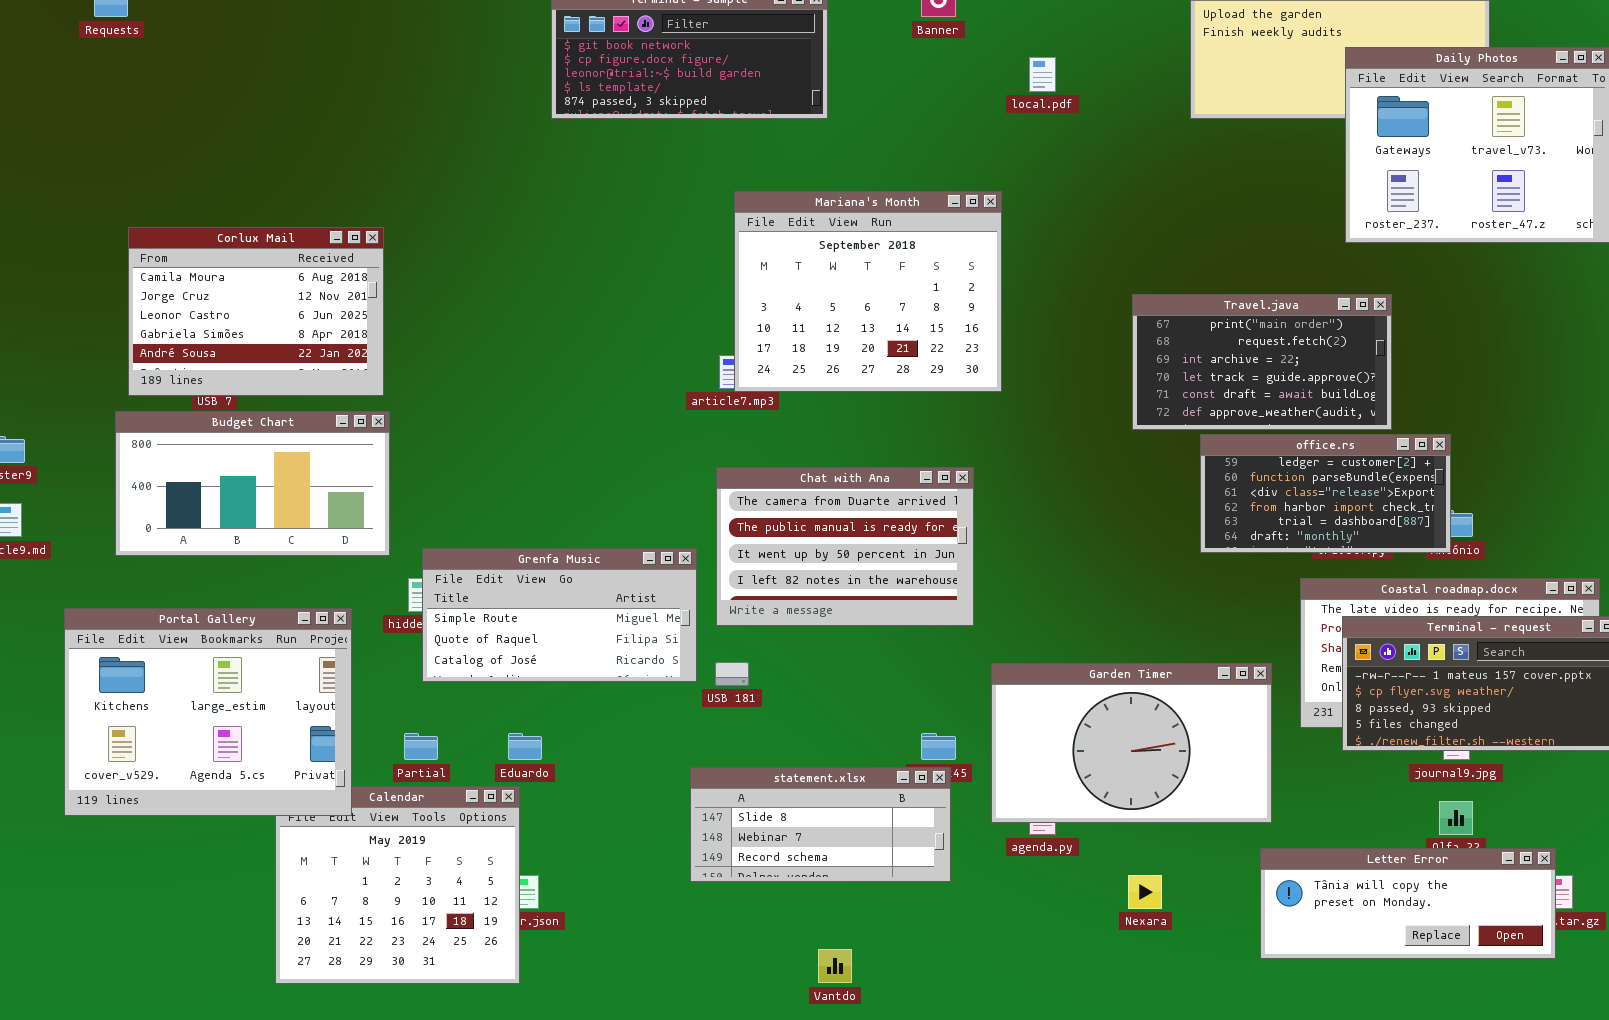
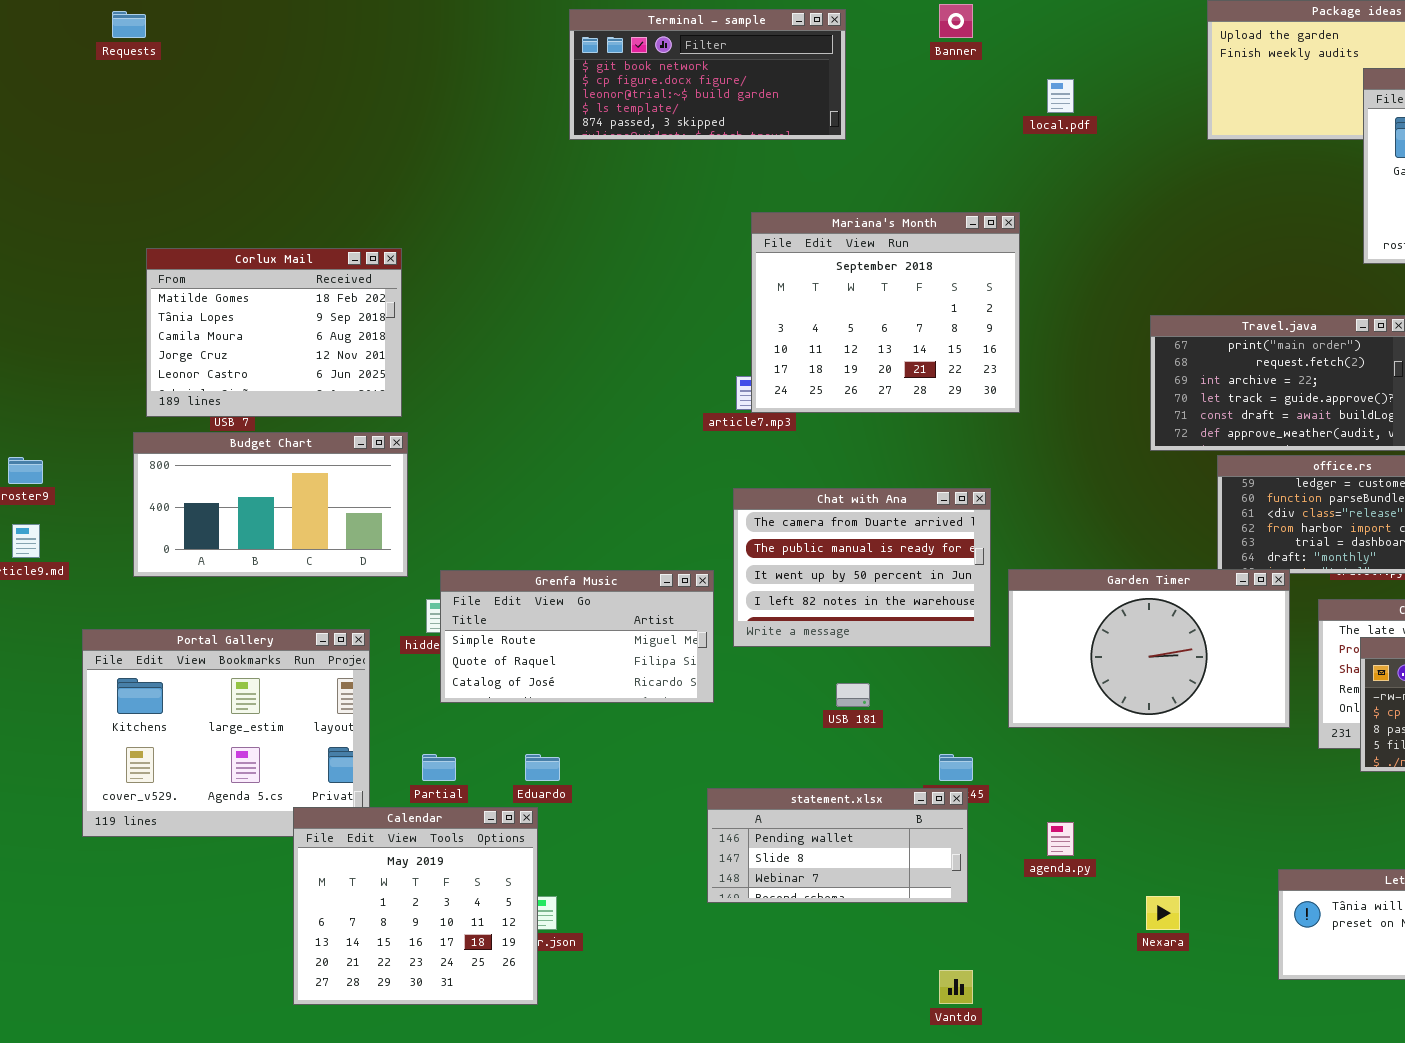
Corlux Mail: [128,227,384,396] -> [146,248,402,417], scrolled up 2 rows
USB 181: [715,662,749,686] -> [836,683,870,707], moved
Garden Timer: [991,663,1272,823] -> [1008,569,1290,728], moved
statement.xlsx: [690,767,951,882] -> [707,788,968,903], scrolled up 1 row
Calendar: [275,786,520,984] -> [293,807,538,1005], raised
Vantdo: [818,949,852,983] -> [939,970,973,1004], moved

